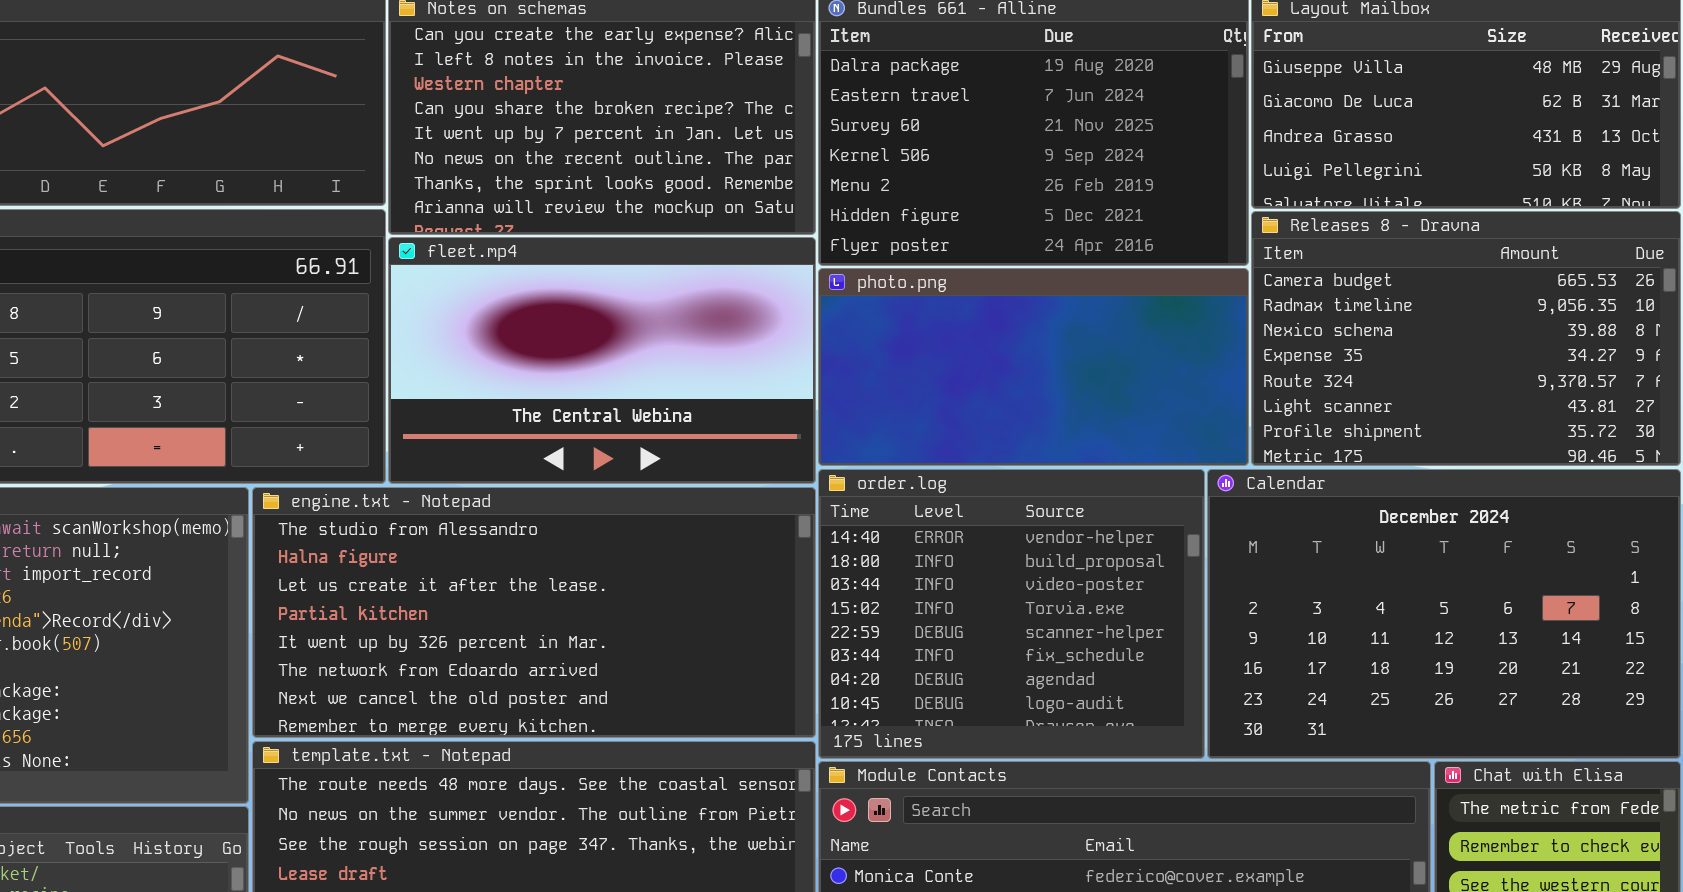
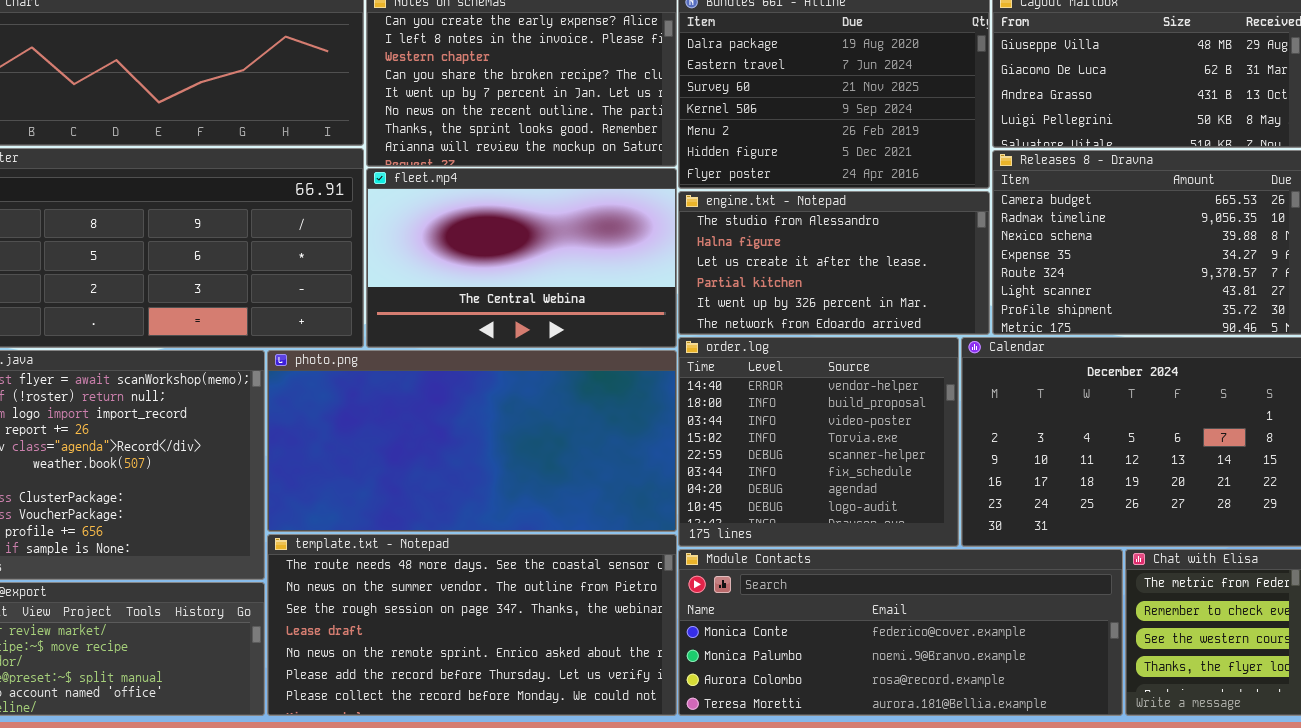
photo.png: [818,268,1249,466] -> [267,350,677,532], moved, resized
engine.txt - Notepad: [252,487,816,738] -> [678,191,990,335], moved, resized

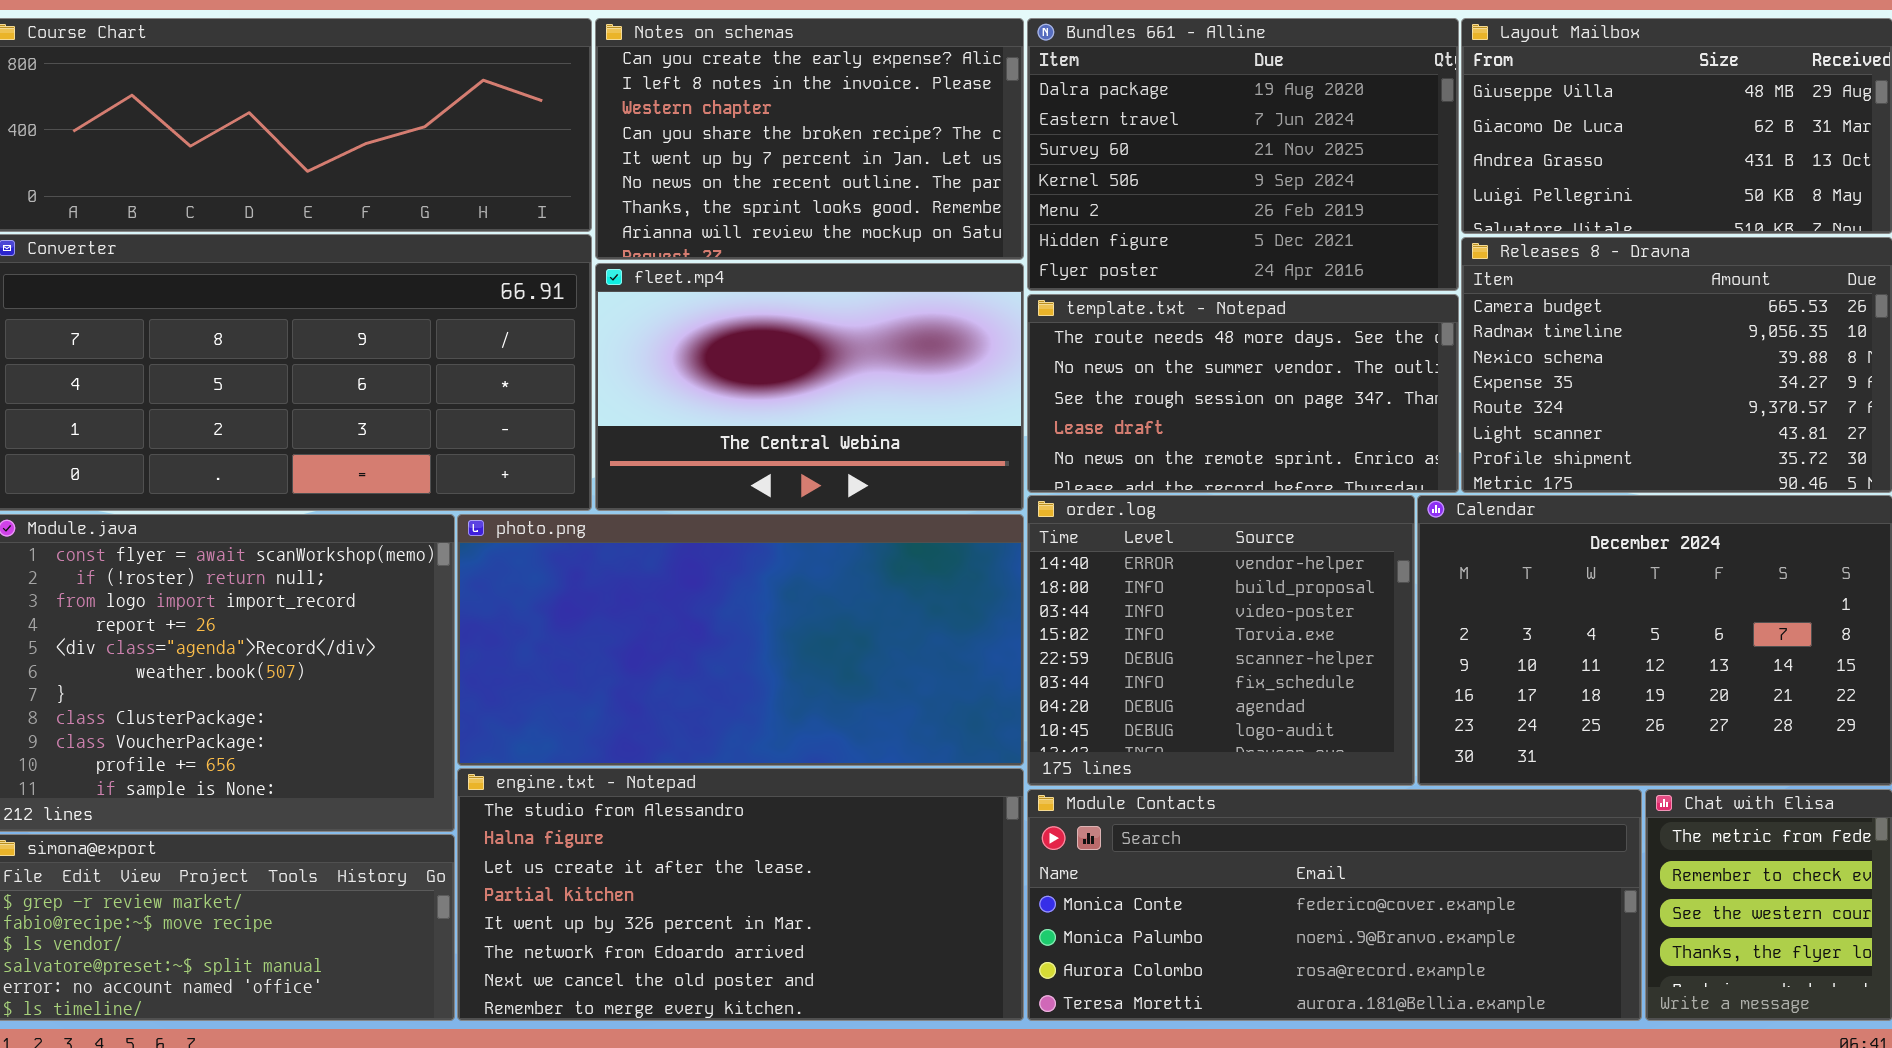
engine.txt - Notepad: [678,191,990,335] -> [457,768,1024,1021], moved, resized
template.txt - Notepad: [267,534,677,716] -> [1027,294,1459,493], moved, resized

